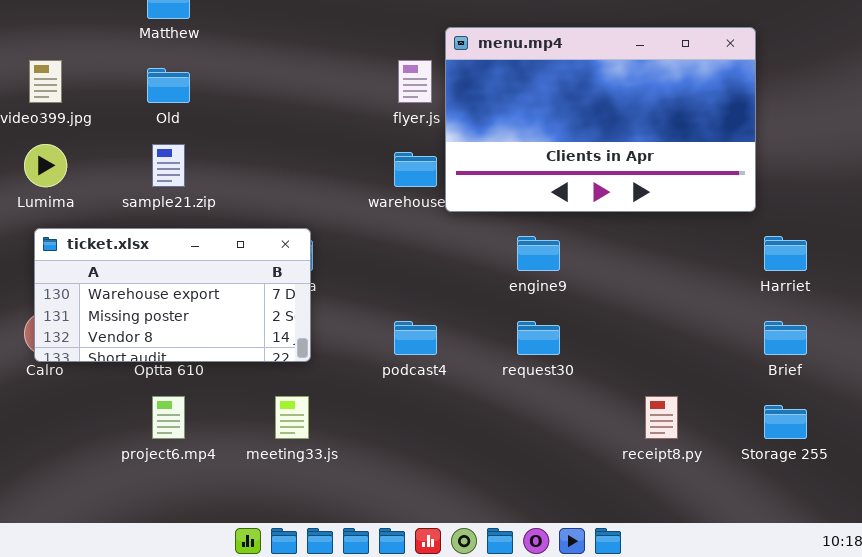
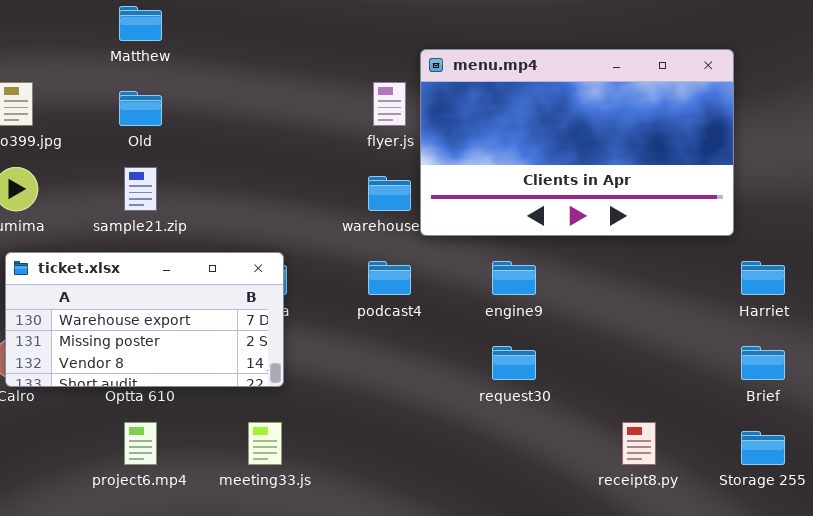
podcast4: [394,321,437,355] -> [368,261,411,295], moved

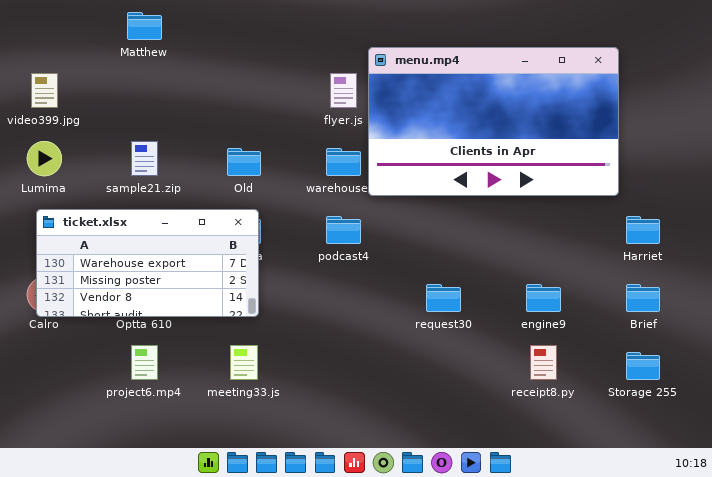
Old: [119,91,162,126] -> [227,148,261,176], moved
engine9: [492,261,536,295] -> [526,284,561,312], moved

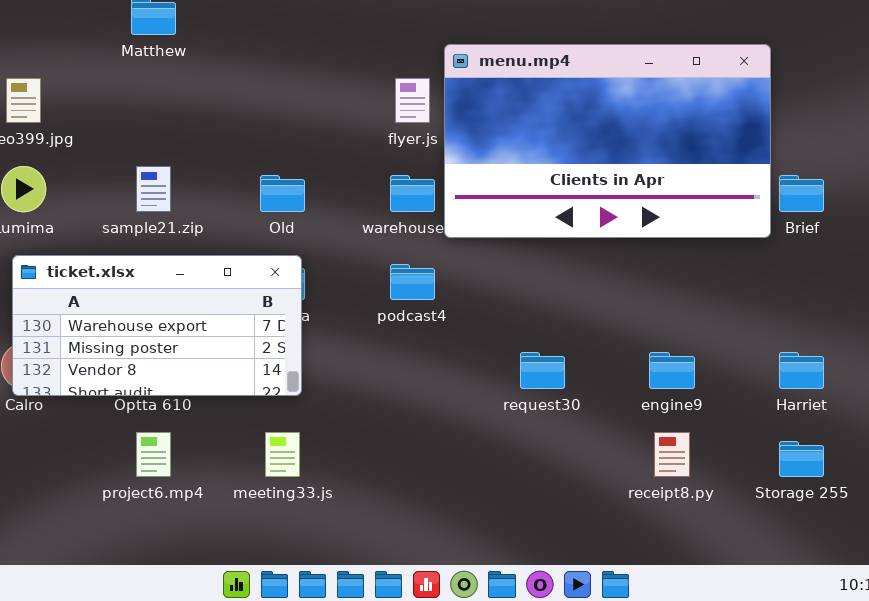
Harriet: [626,216,660,244] -> [779,352,824,389], moved
Brief: [626,284,660,312] -> [779,175,824,212], moved

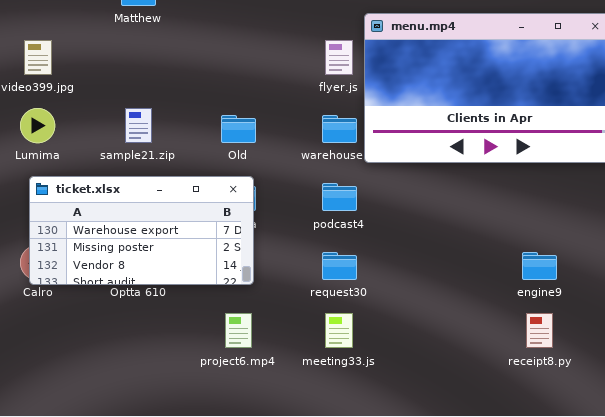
request30: [520,352,565,389] -> [322,252,357,280], moved
project6.mp4: [136,432,171,477] -> [225,313,252,348], moved
meeting33.js: [265,432,300,477] -> [325,313,353,348], moved

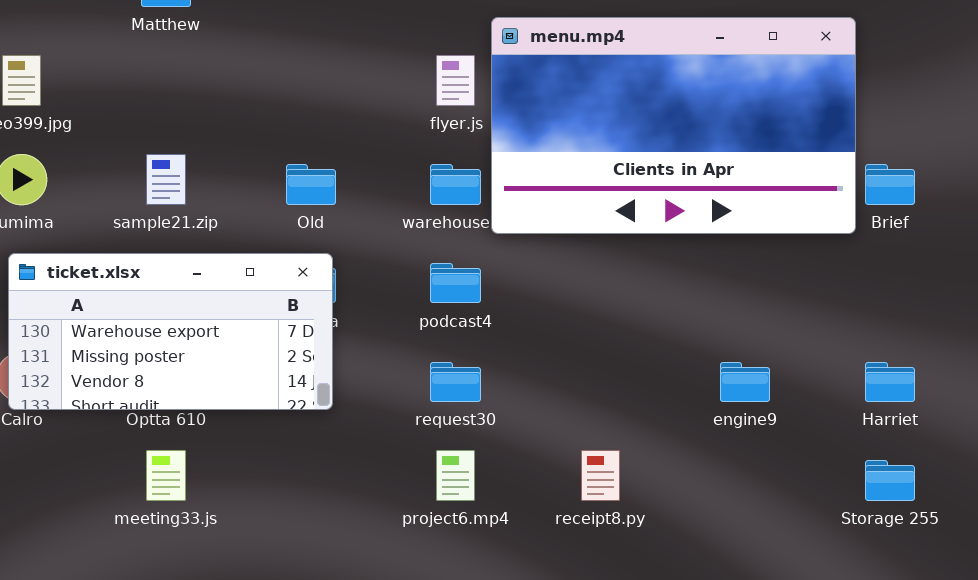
project6.mp4: [225,313,252,348] -> [436,450,475,501], moved
meeting33.js: [325,313,353,348] -> [146,450,186,501], moved
receipt8.py: [526,313,553,348] -> [581,450,620,501], moved

